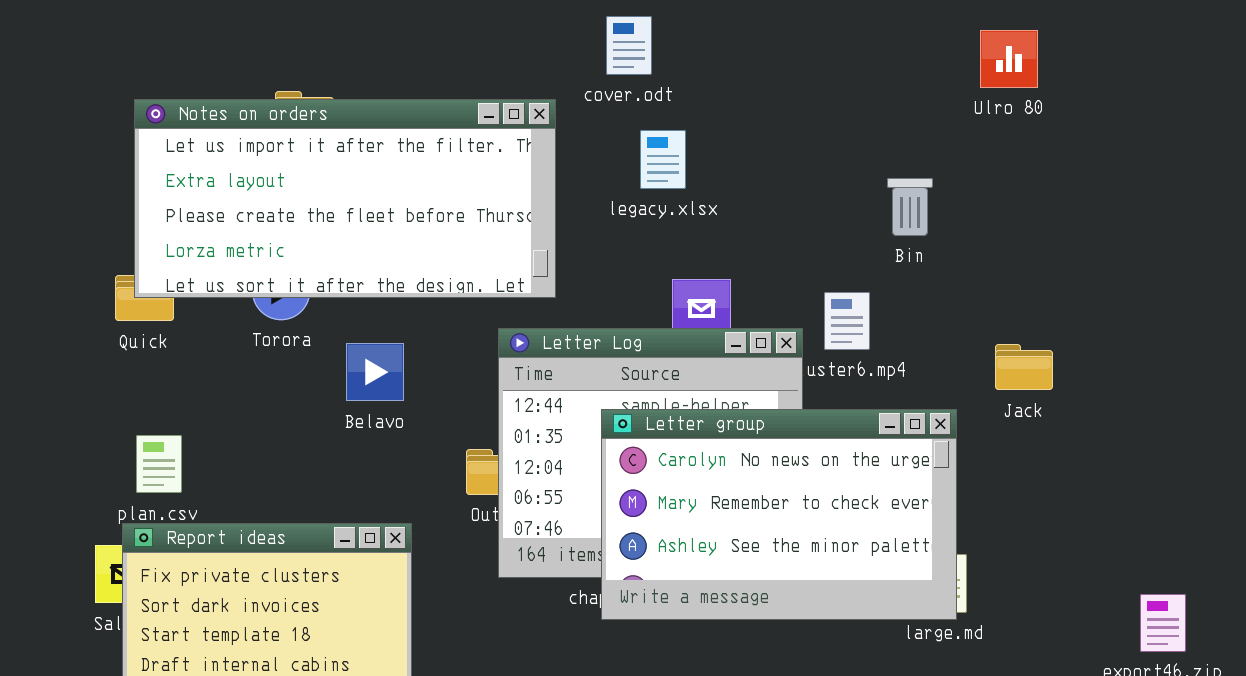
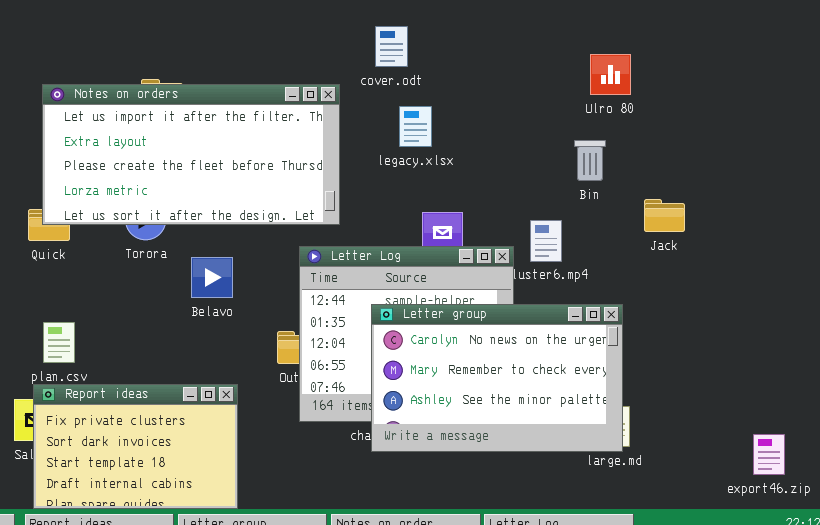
Ulro 80: [980,30,1038,88] -> [590,54,631,95], moved
Jack: [995,344,1053,390] -> [644,199,685,232], moved

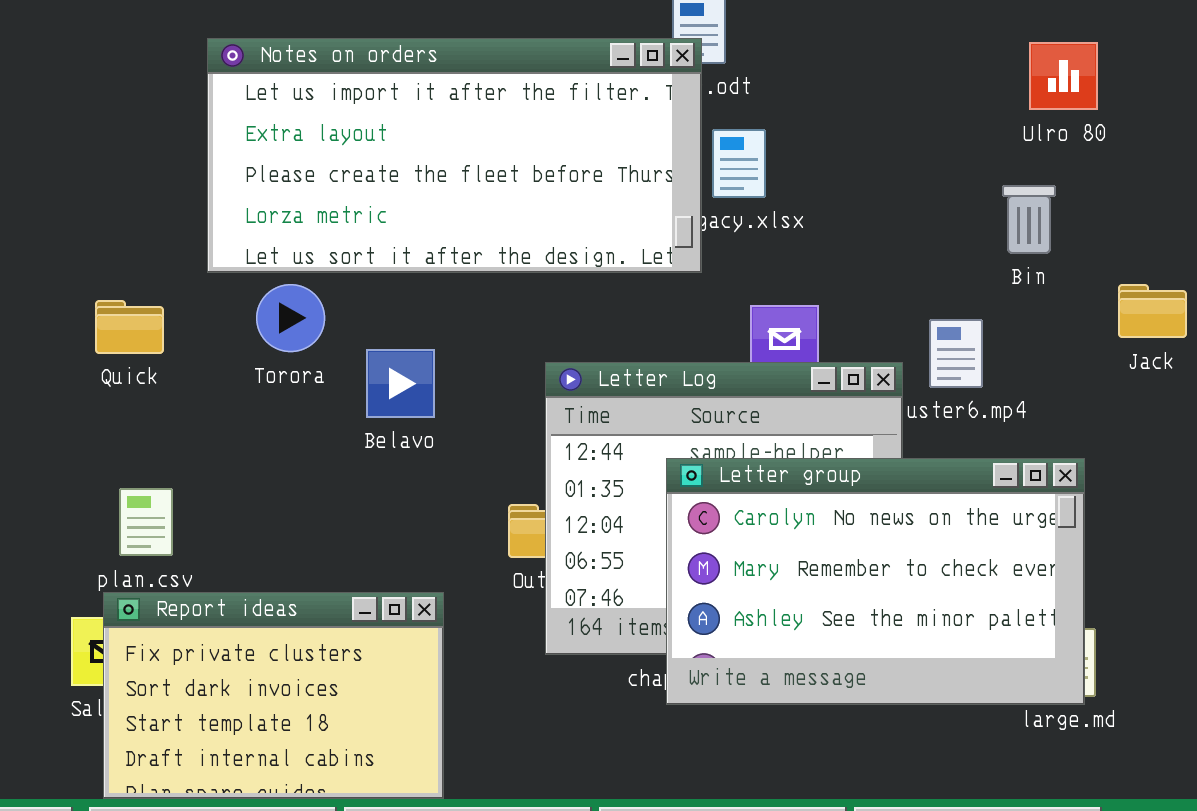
Notes on orders: [42,84,340,225] -> [207,38,702,273], moved
Belavo: [191,257,233,298] -> [366,349,435,418], moved

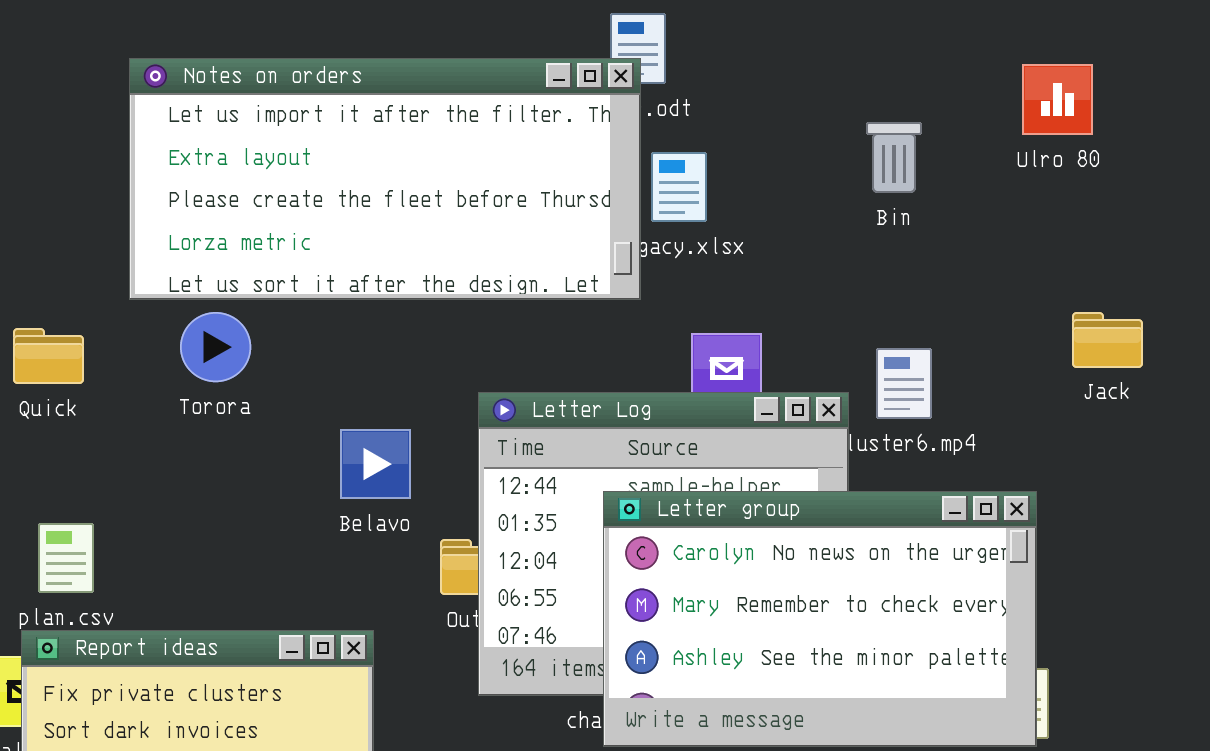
Ulro 80: [1029,42,1098,110] -> [1022,64,1093,135], moved
Bin: [1002,185,1056,254] -> [866,122,922,193], moved
Belavo: [366,349,435,418] -> [340,429,411,499], moved

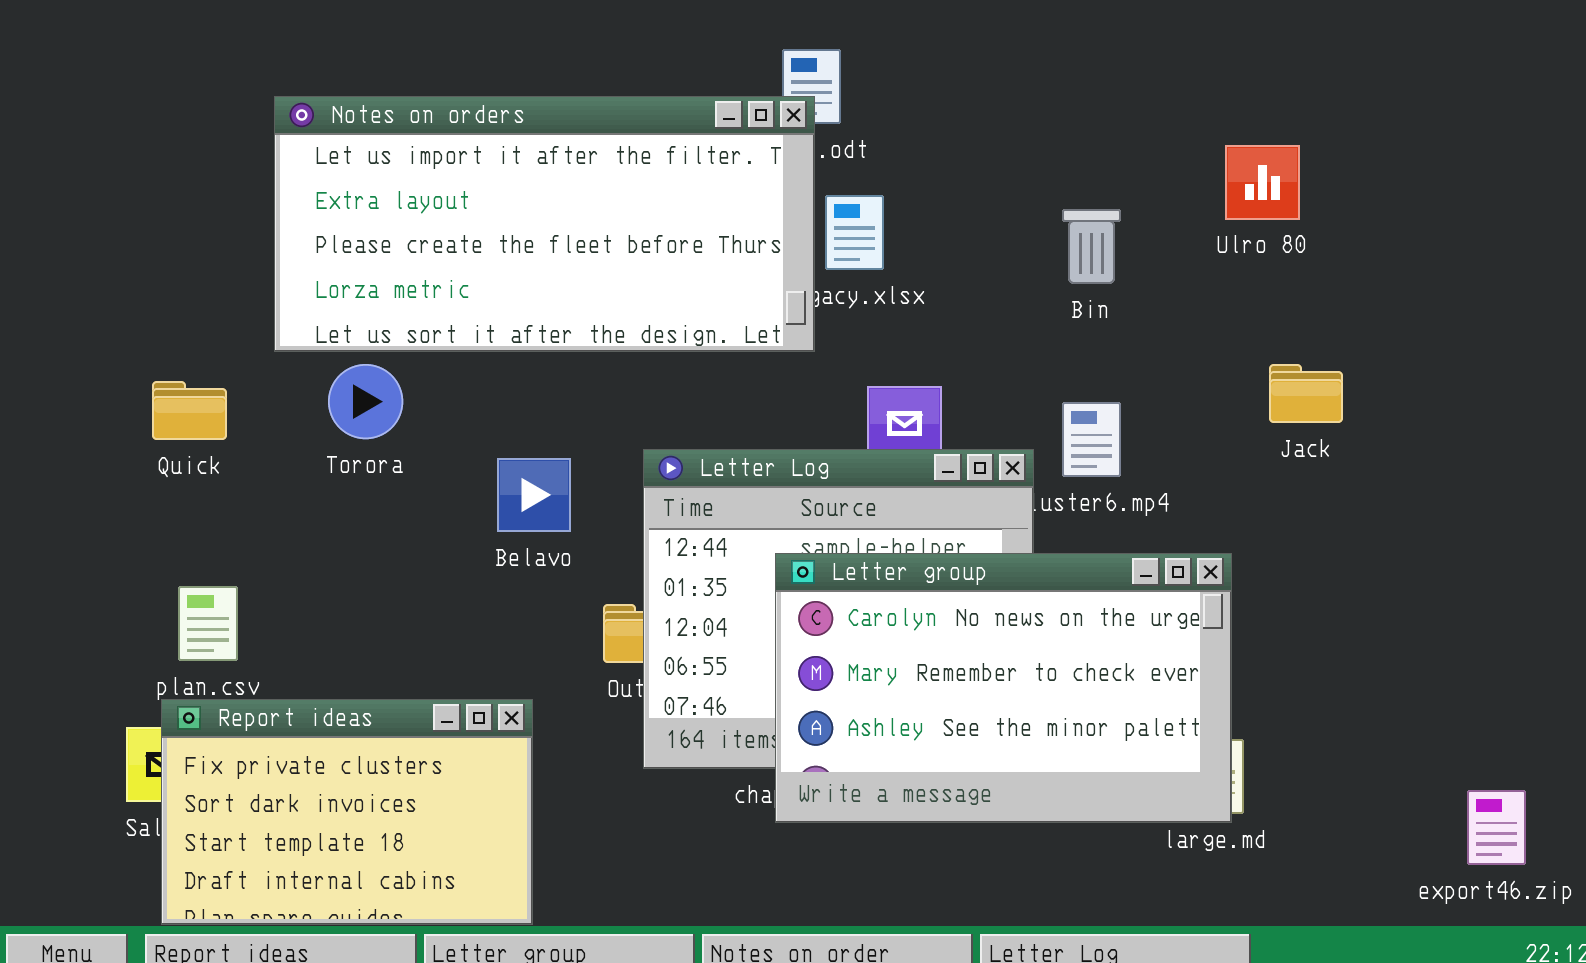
Ulro 80: [1022,64,1093,135] -> [1225,145,1300,220], moved
Bin: [866,122,922,193] -> [1062,209,1121,284], moved
Belavo: [340,429,411,499] -> [497,458,571,532], moved

